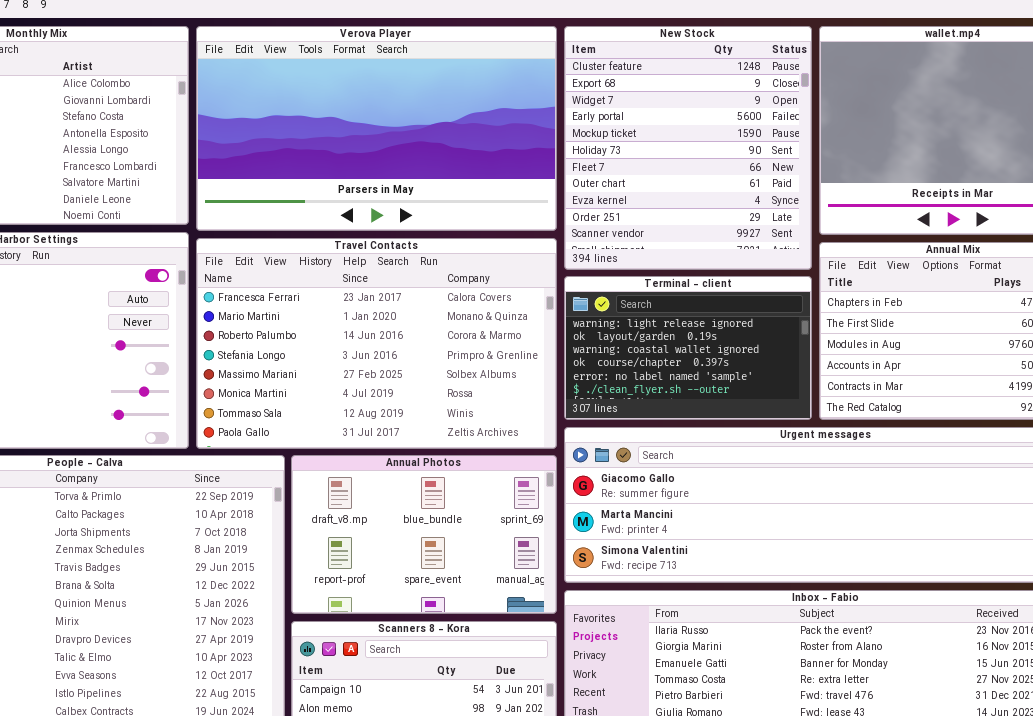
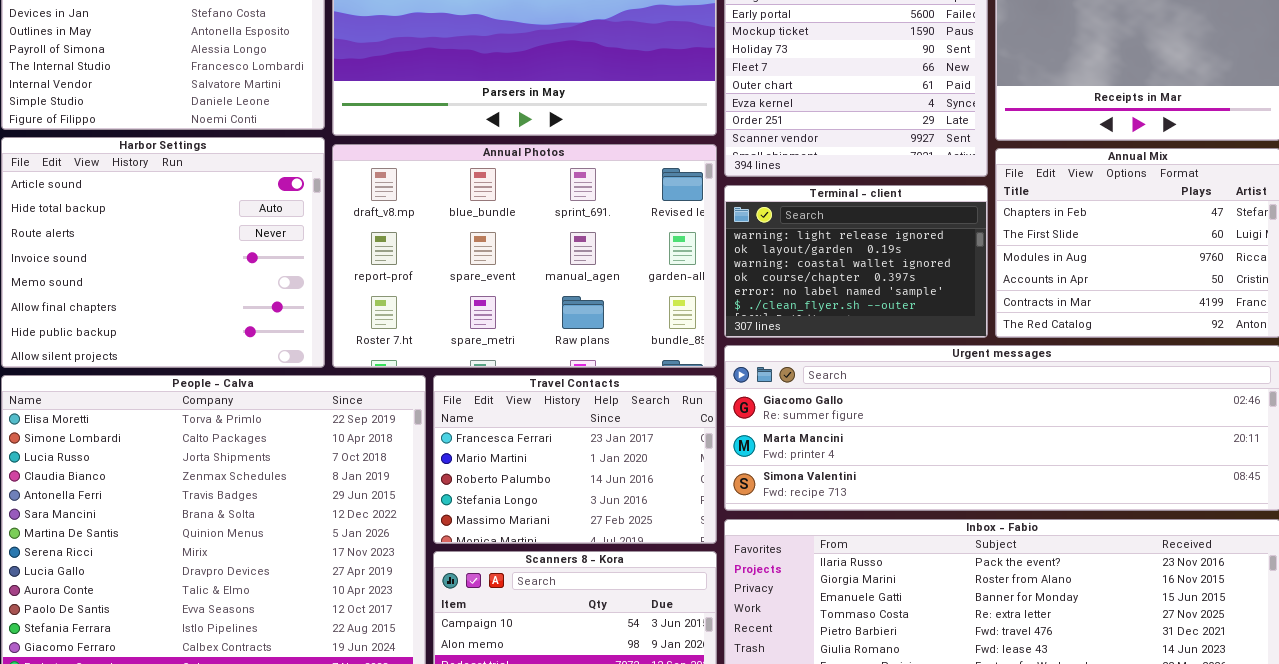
Travel Contacts: [196,238,557,449] -> [433,375,717,544], moved, resized
Annual Photos: [291,455,557,614] -> [332,144,717,368], moved, resized

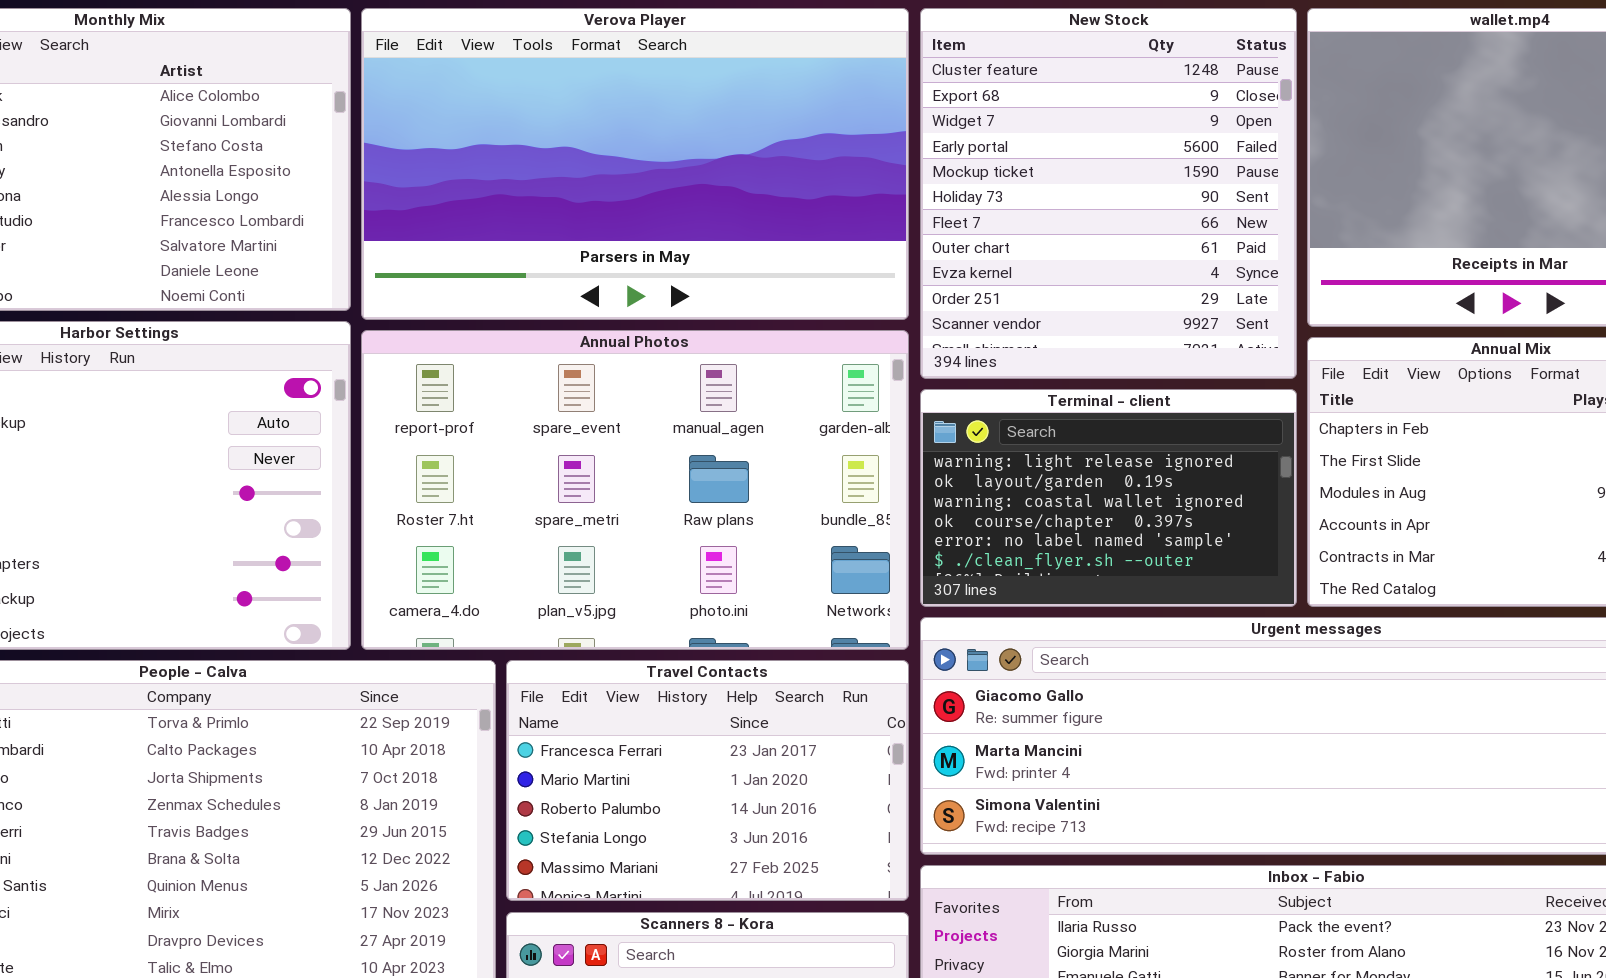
Annual Photos: [332,144,717,368] -> [361,330,909,650], scrolled down 1 row

